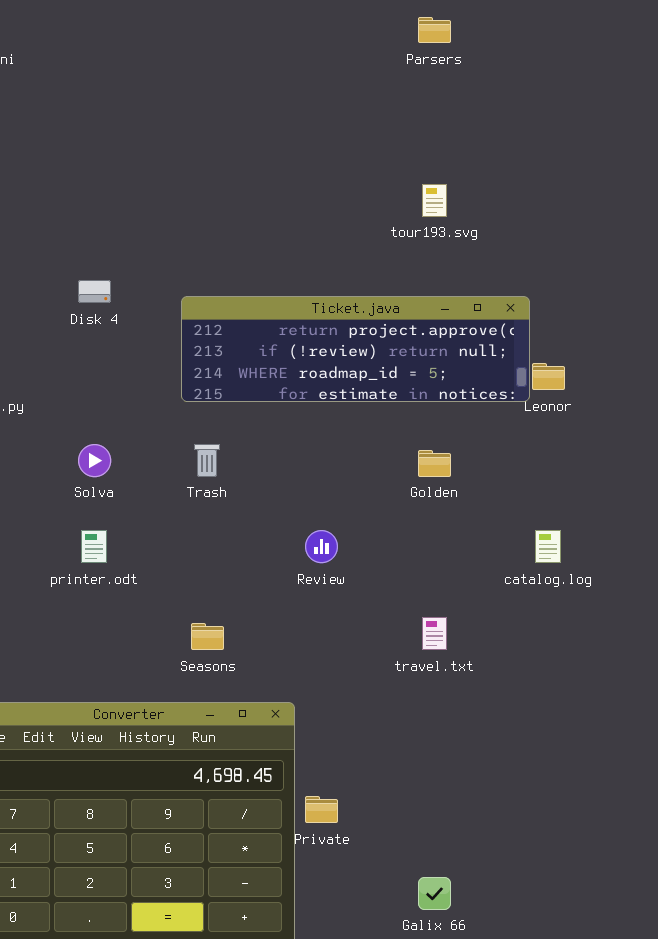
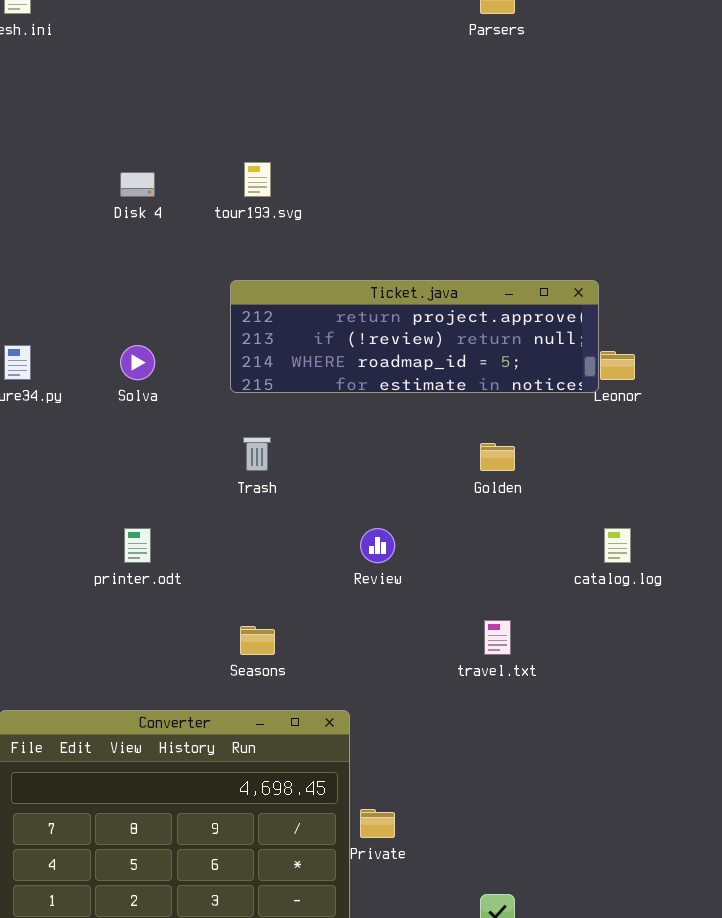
tour193.svg: [422,184,447,217] -> [244,162,271,197], moved
Disk 4: [78,280,111,303] -> [120,172,155,197], moved
Solva: [78,444,111,477] -> [120,345,155,380], moved

